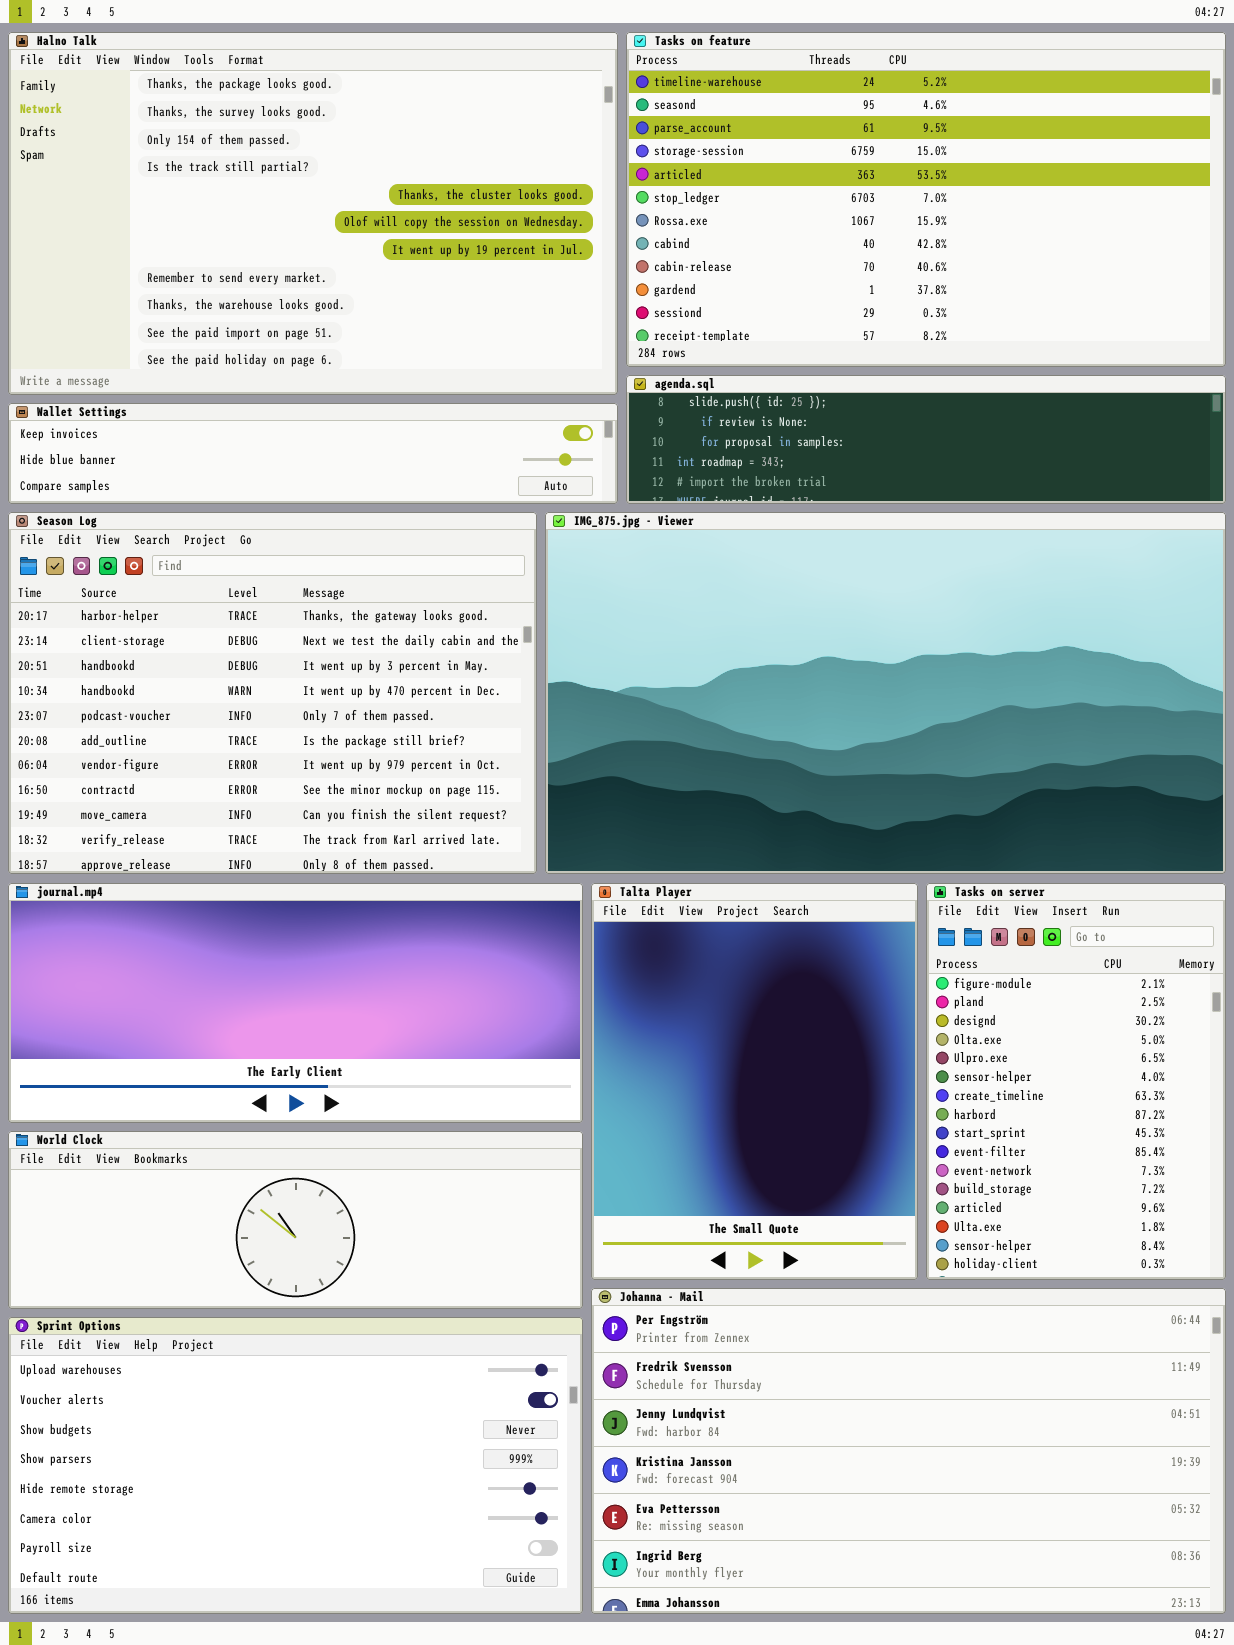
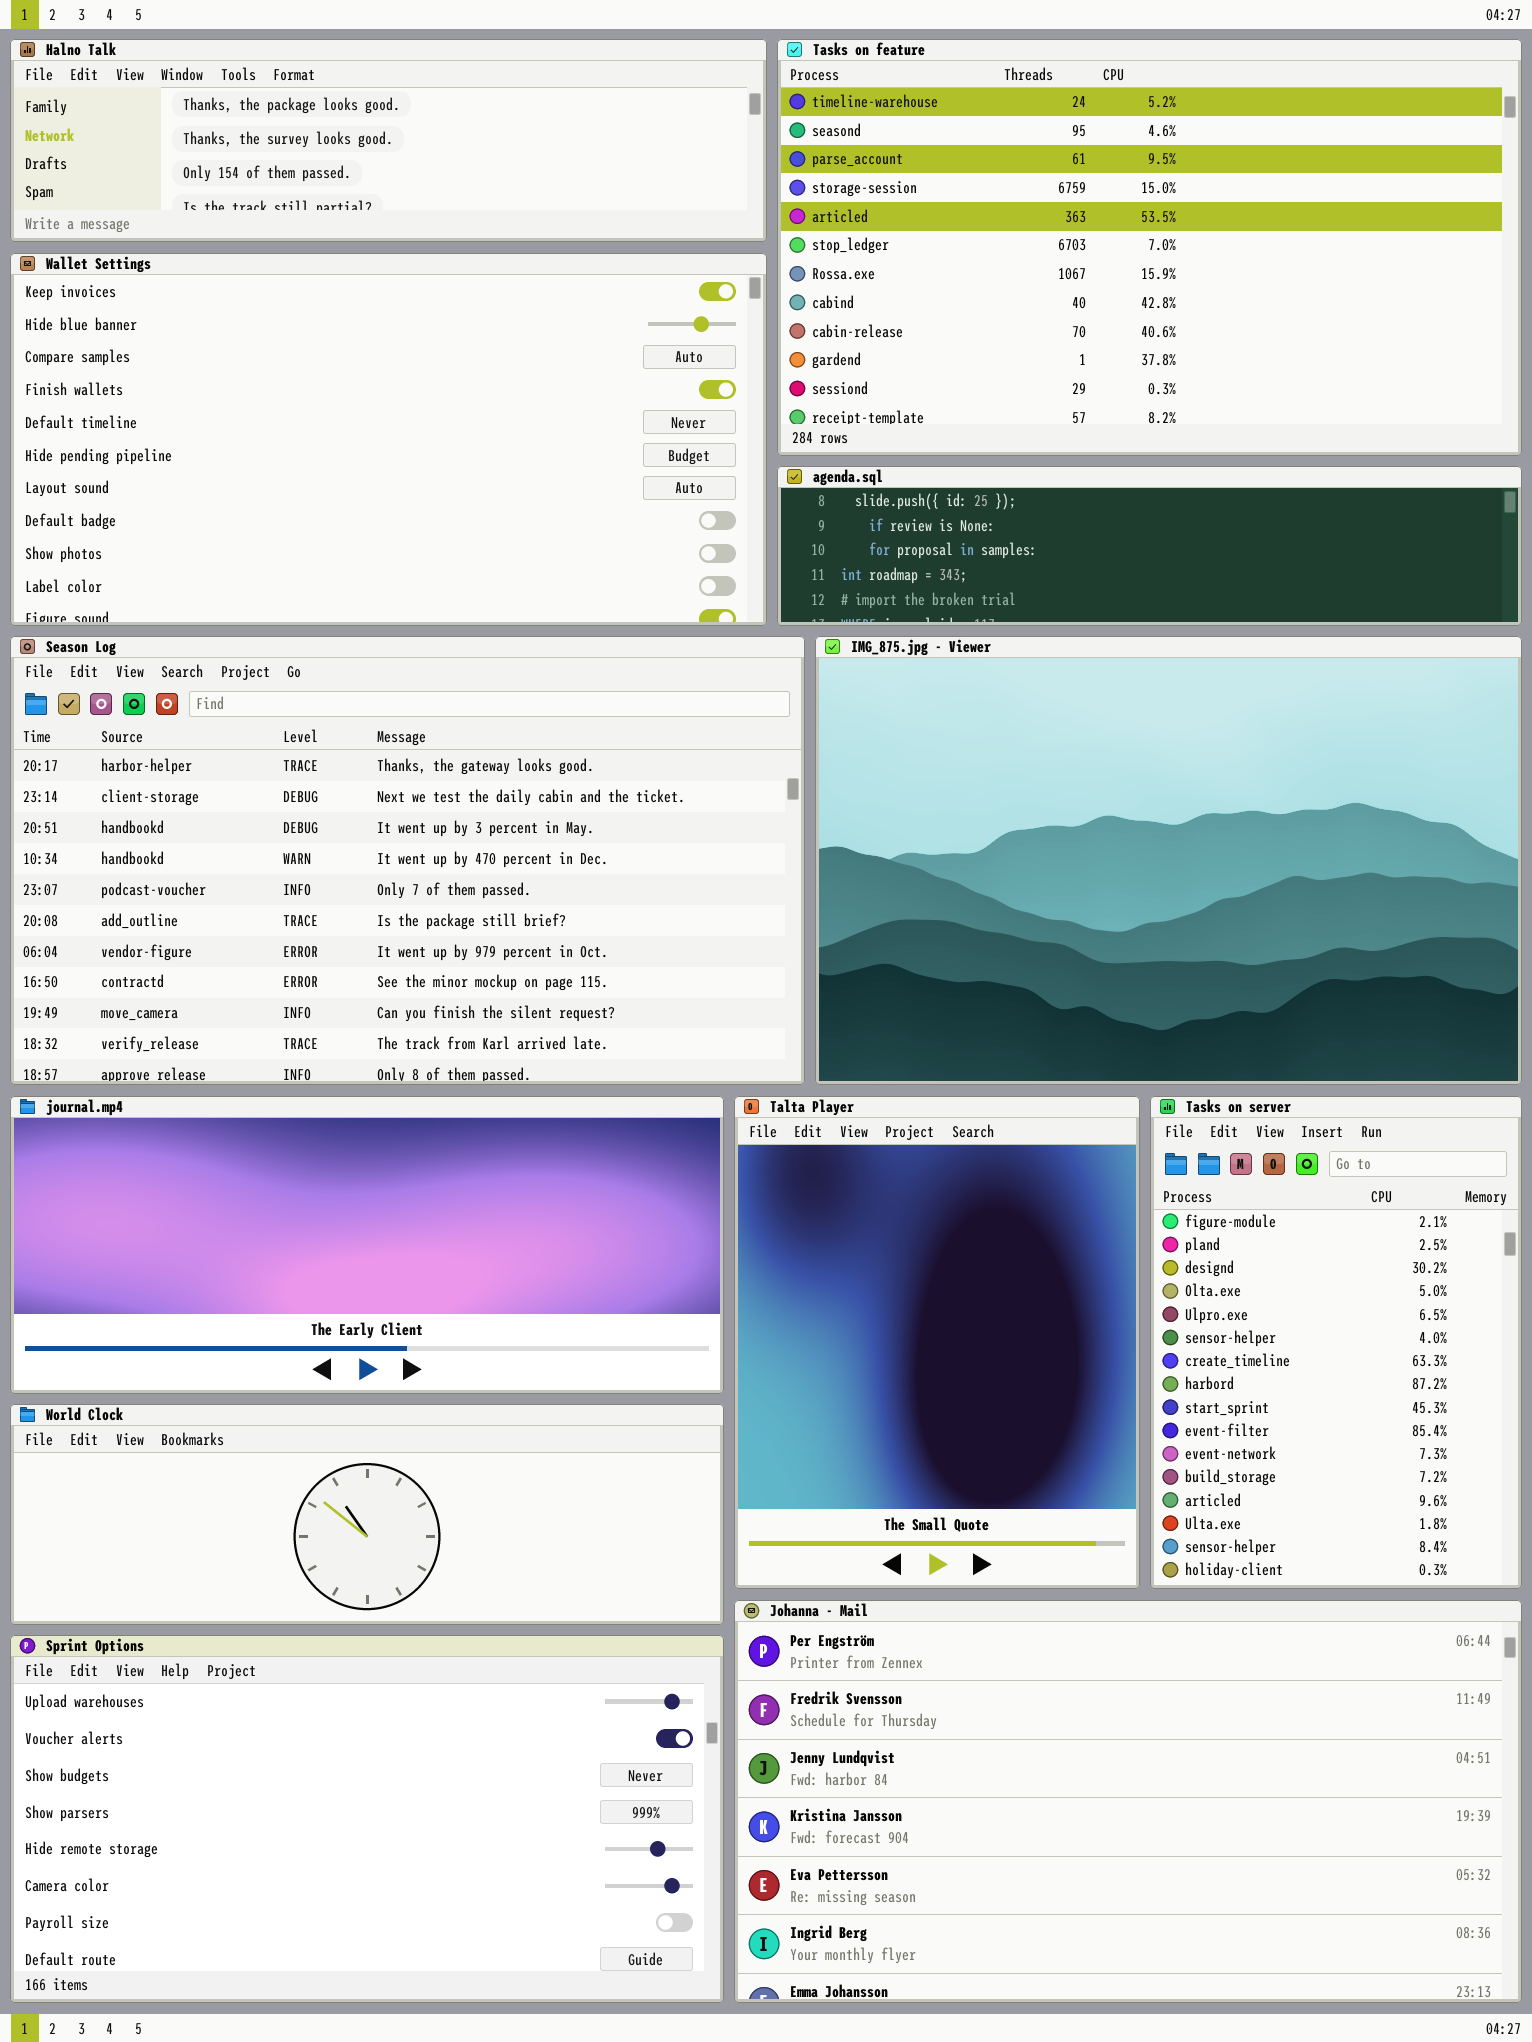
Halno Talk: [8,32,618,395] -> [10,39,767,242], resized
Wallet Settings: [8,403,618,504] -> [10,253,767,626], resized
Season Log: [8,512,537,874] -> [10,636,805,1085], resized
IMG_875.jpg - Viewer: [545,512,1226,874] -> [815,636,1522,1085], resized

